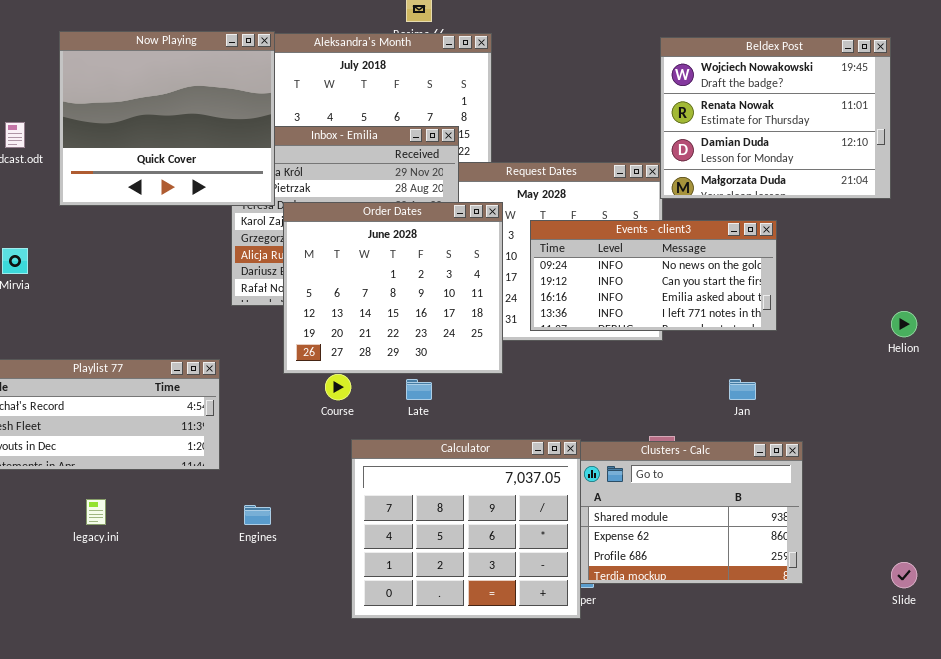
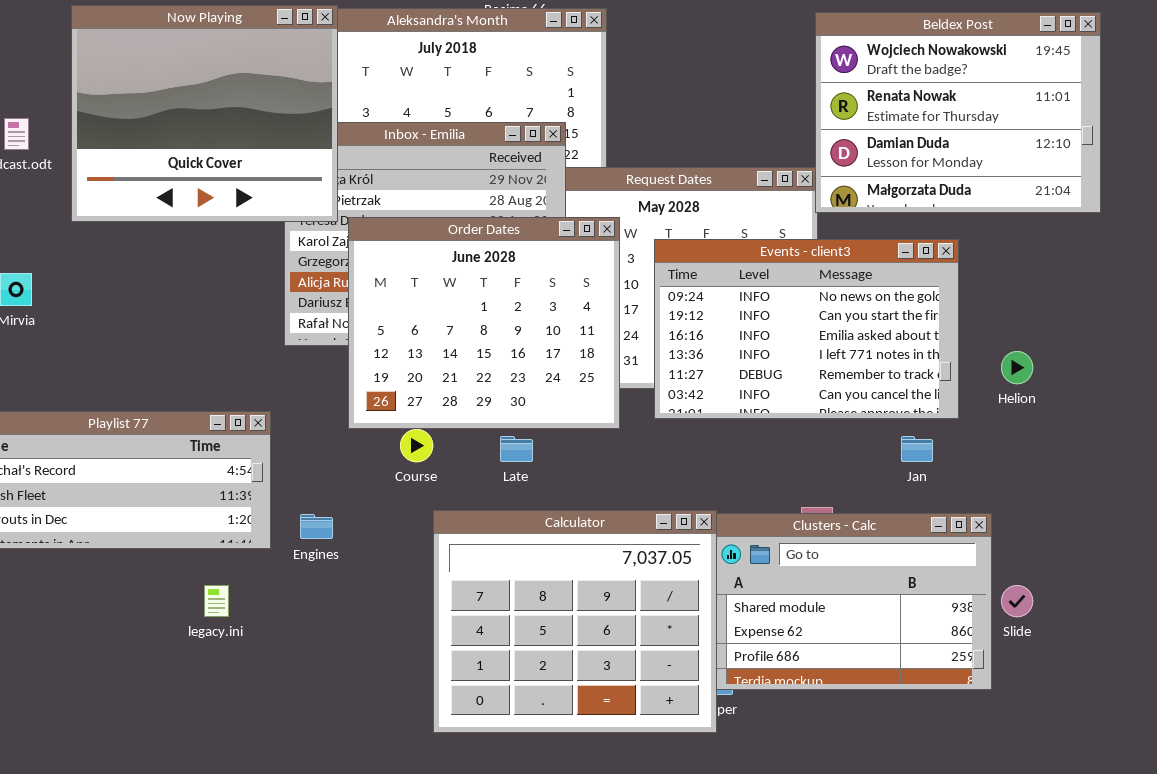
Events - client3: [530,220,777,331] -> [654,239,959,419], resized
Helion: [891,311,917,337] -> [1001,351,1033,384], moved
legacy.ini: [86,499,106,525] -> [204,585,229,617], moved
Engines: [244,505,271,525] -> [300,514,333,539], moved
Slide: [891,562,917,588] -> [1001,585,1033,617], moved

